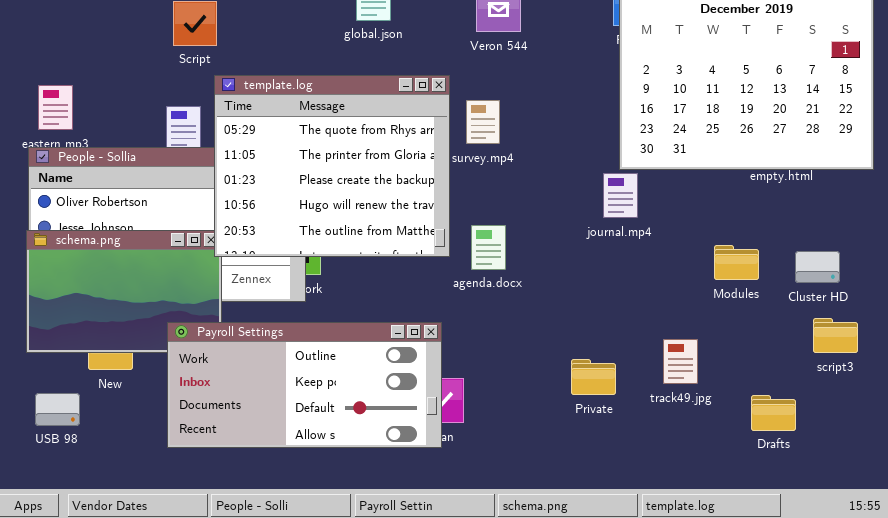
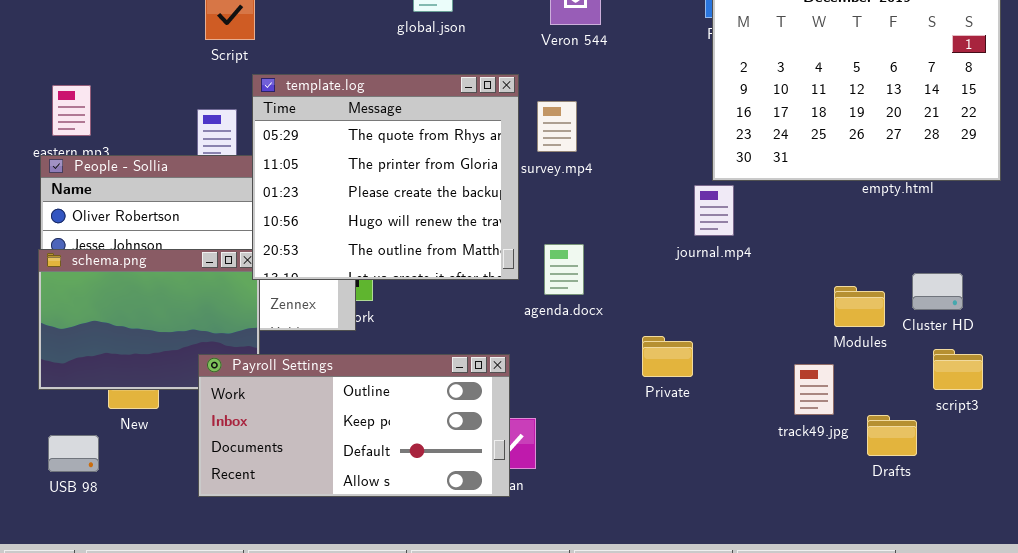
Modules: [714,245,759,280] -> [834,286,885,327], moved
track49.jpg: [663,339,698,384] -> [794,364,834,415], moved
Private: [571,359,616,395] -> [642,336,693,377], moved
Drafts: [751,395,796,431] -> [867,415,917,456], moved

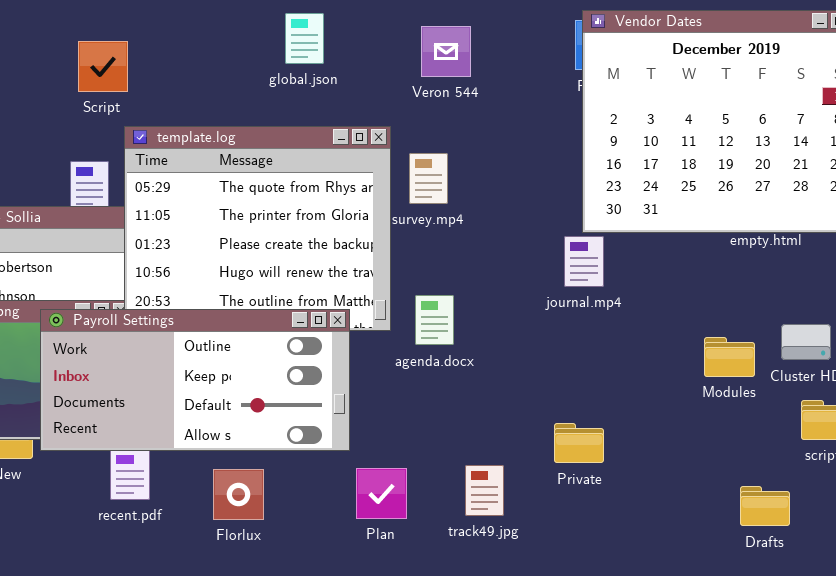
Private: [642,336,693,377] -> [554,423,604,463], moved
Payroll Settings: [198,354,510,497] -> [40,309,350,451], moved
track49.jpg: [794,364,834,415] -> [465,465,504,516], moved
Drafts: [867,415,917,456] -> [740,486,790,526], moved

